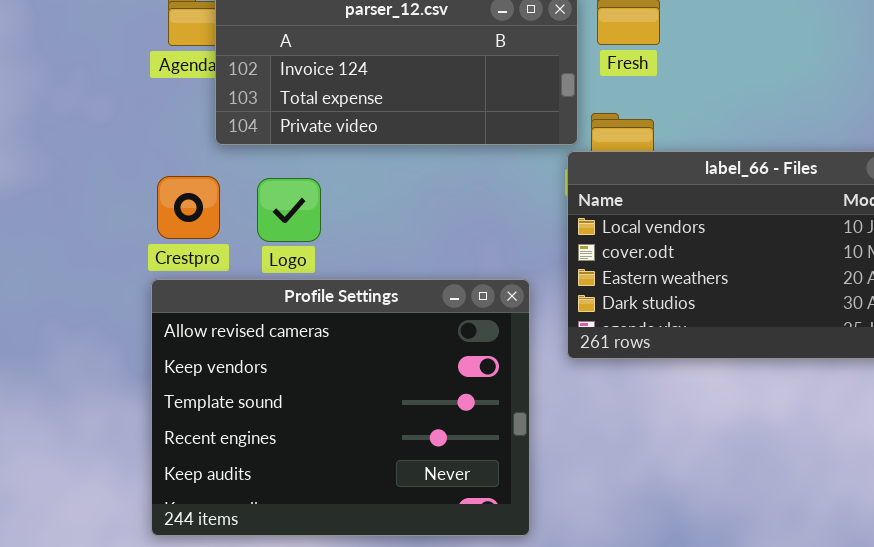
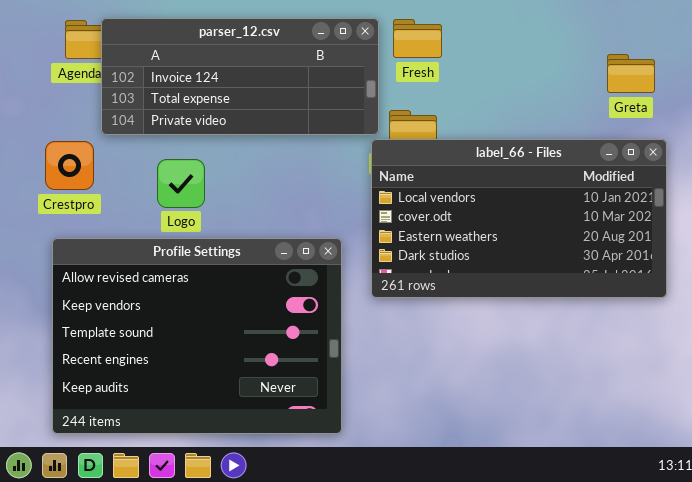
Crestpro: [157,176,220,239] -> [45,141,94,190], moved
Logo: [257,178,321,242] -> [157,159,205,208], moved

